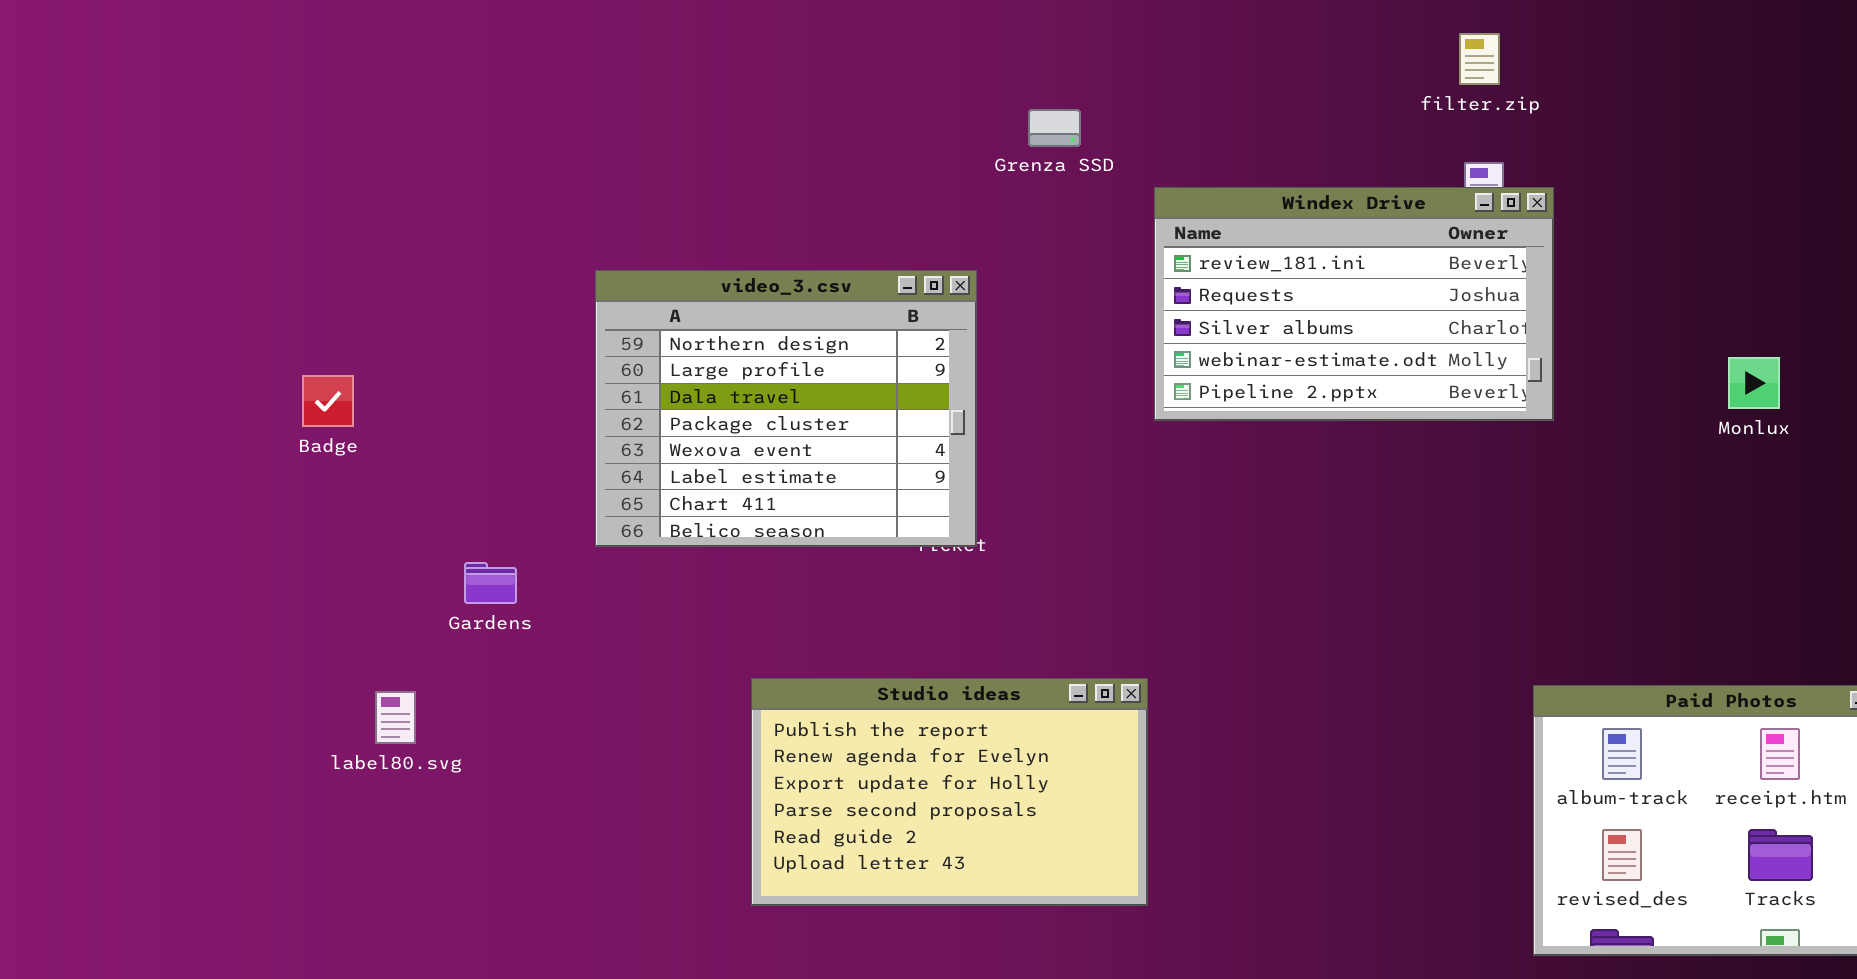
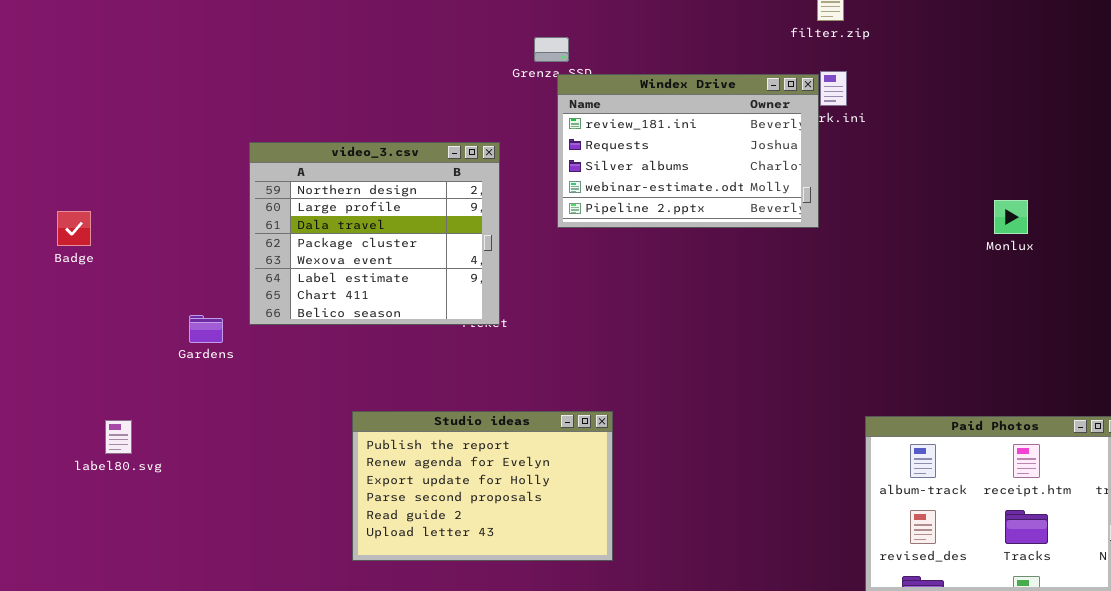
Windex Drive: [1154,187,1554,421] -> [557,74,819,228], moved
Gardens: [464,562,517,604] -> [189,315,223,343], moved

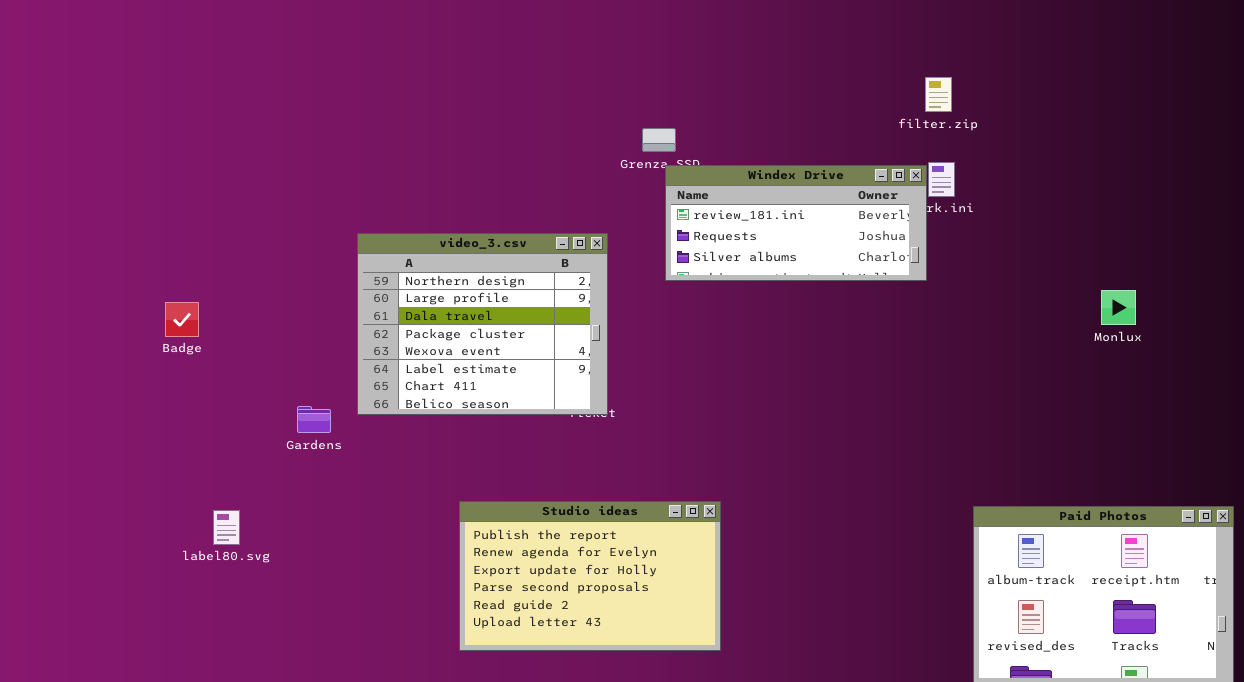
Windex Drive: [557,74,819,228] -> [665,165,927,281], resized

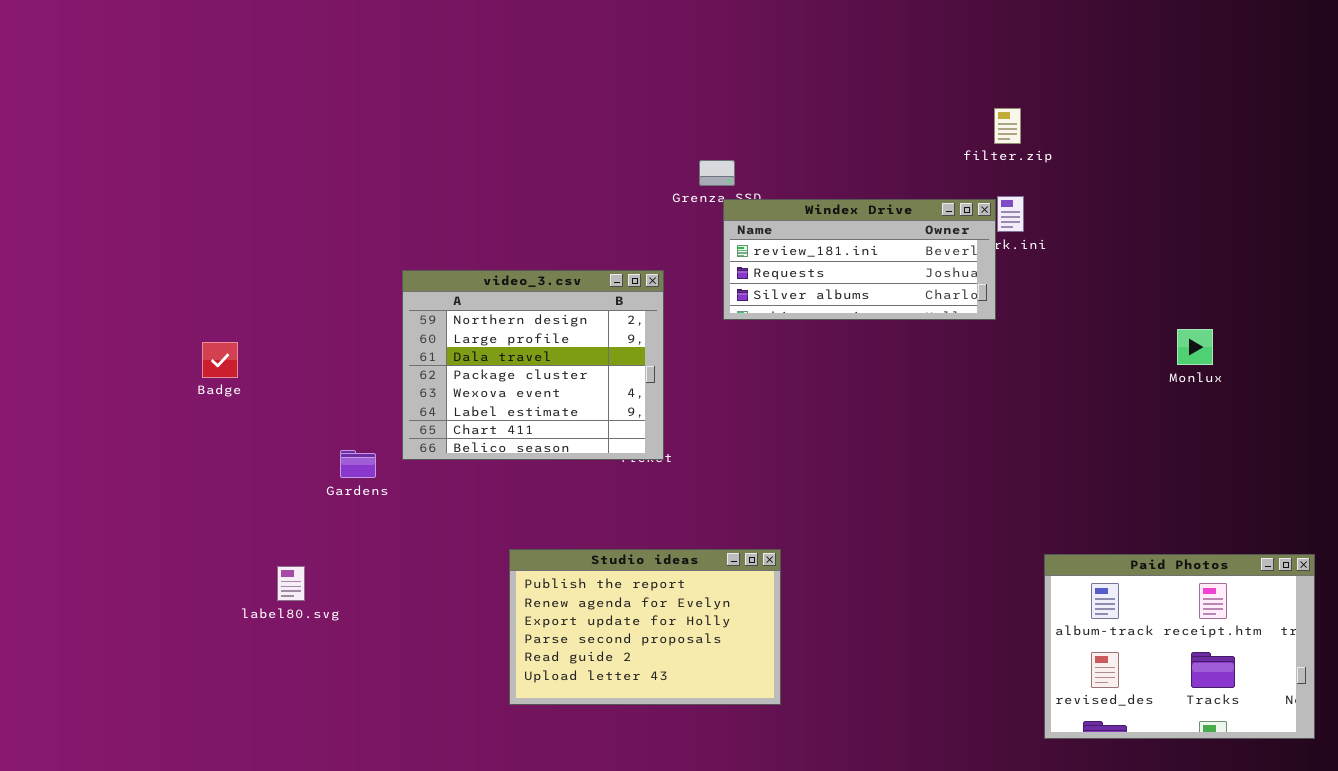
label80.svg: [213,510,240,545] -> [277,566,305,601], moved

